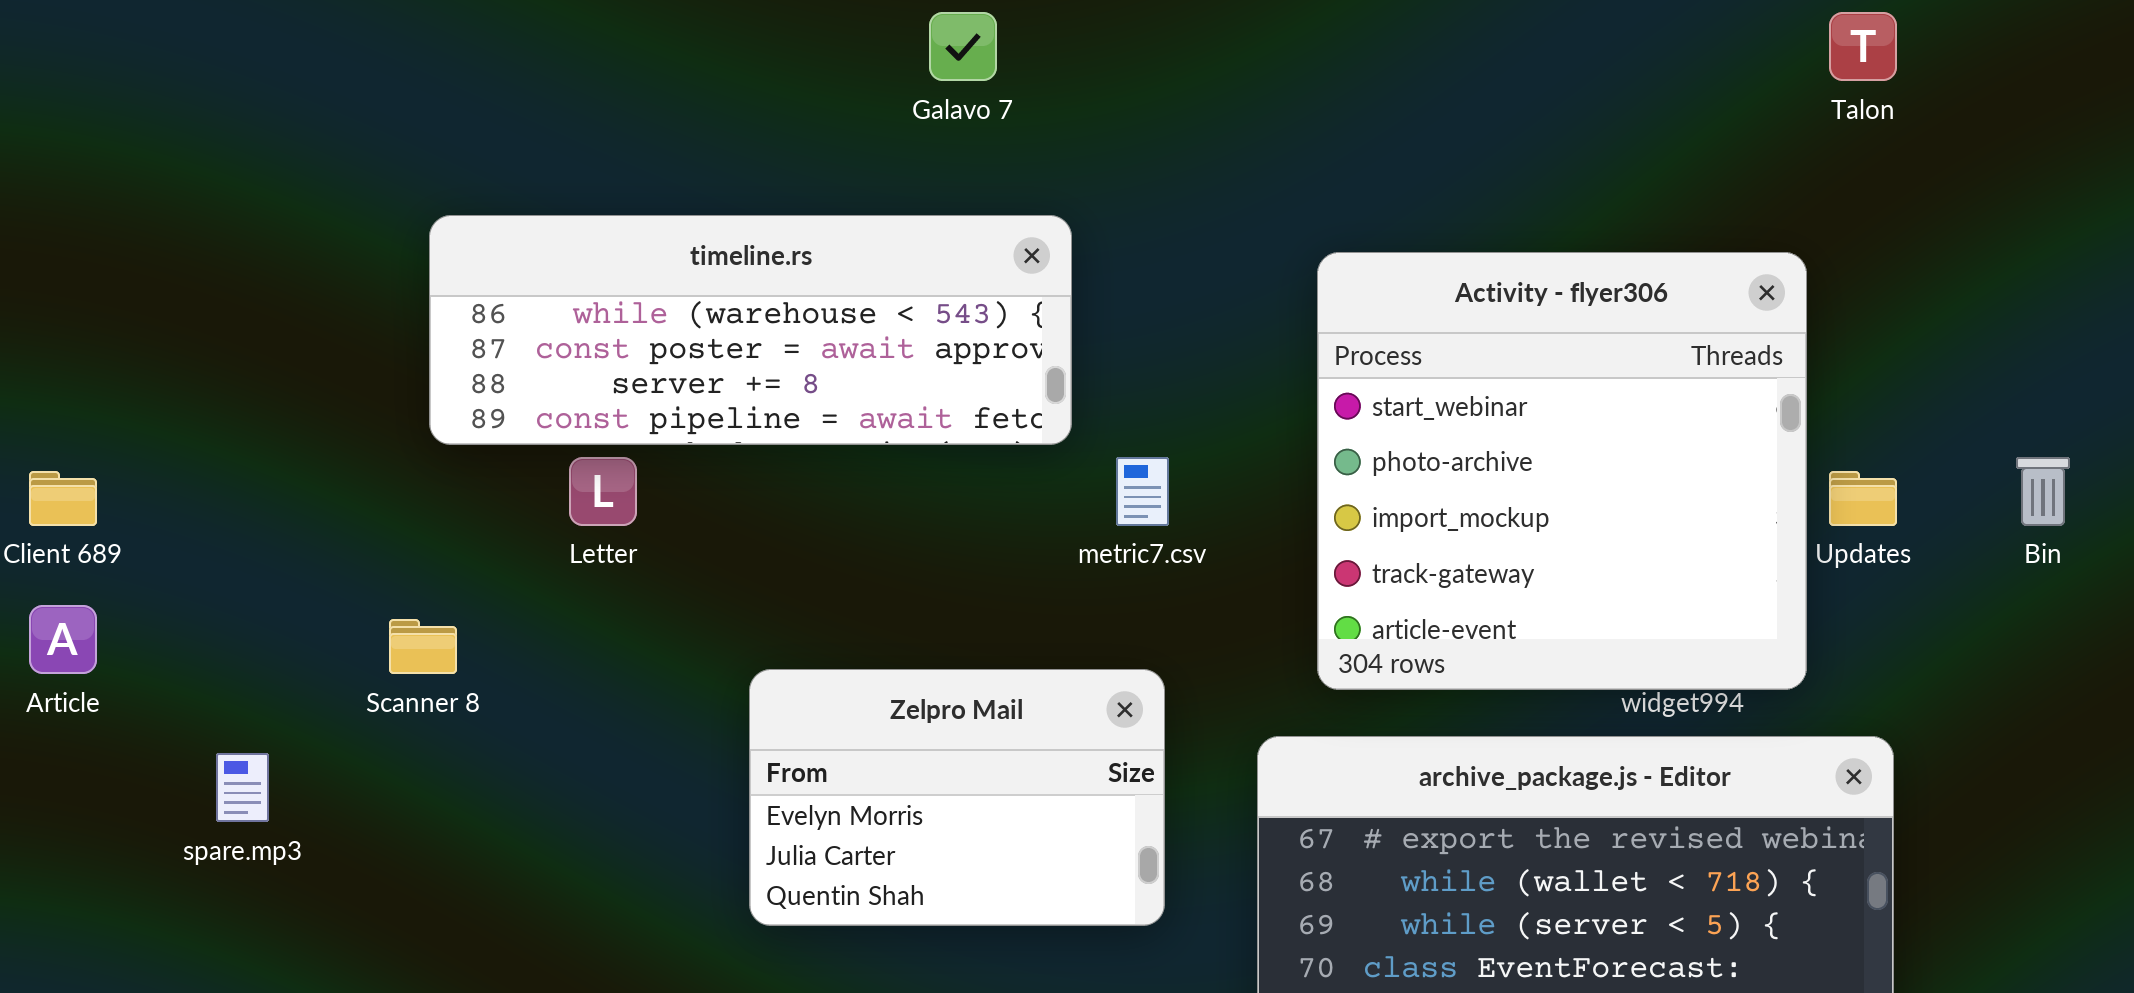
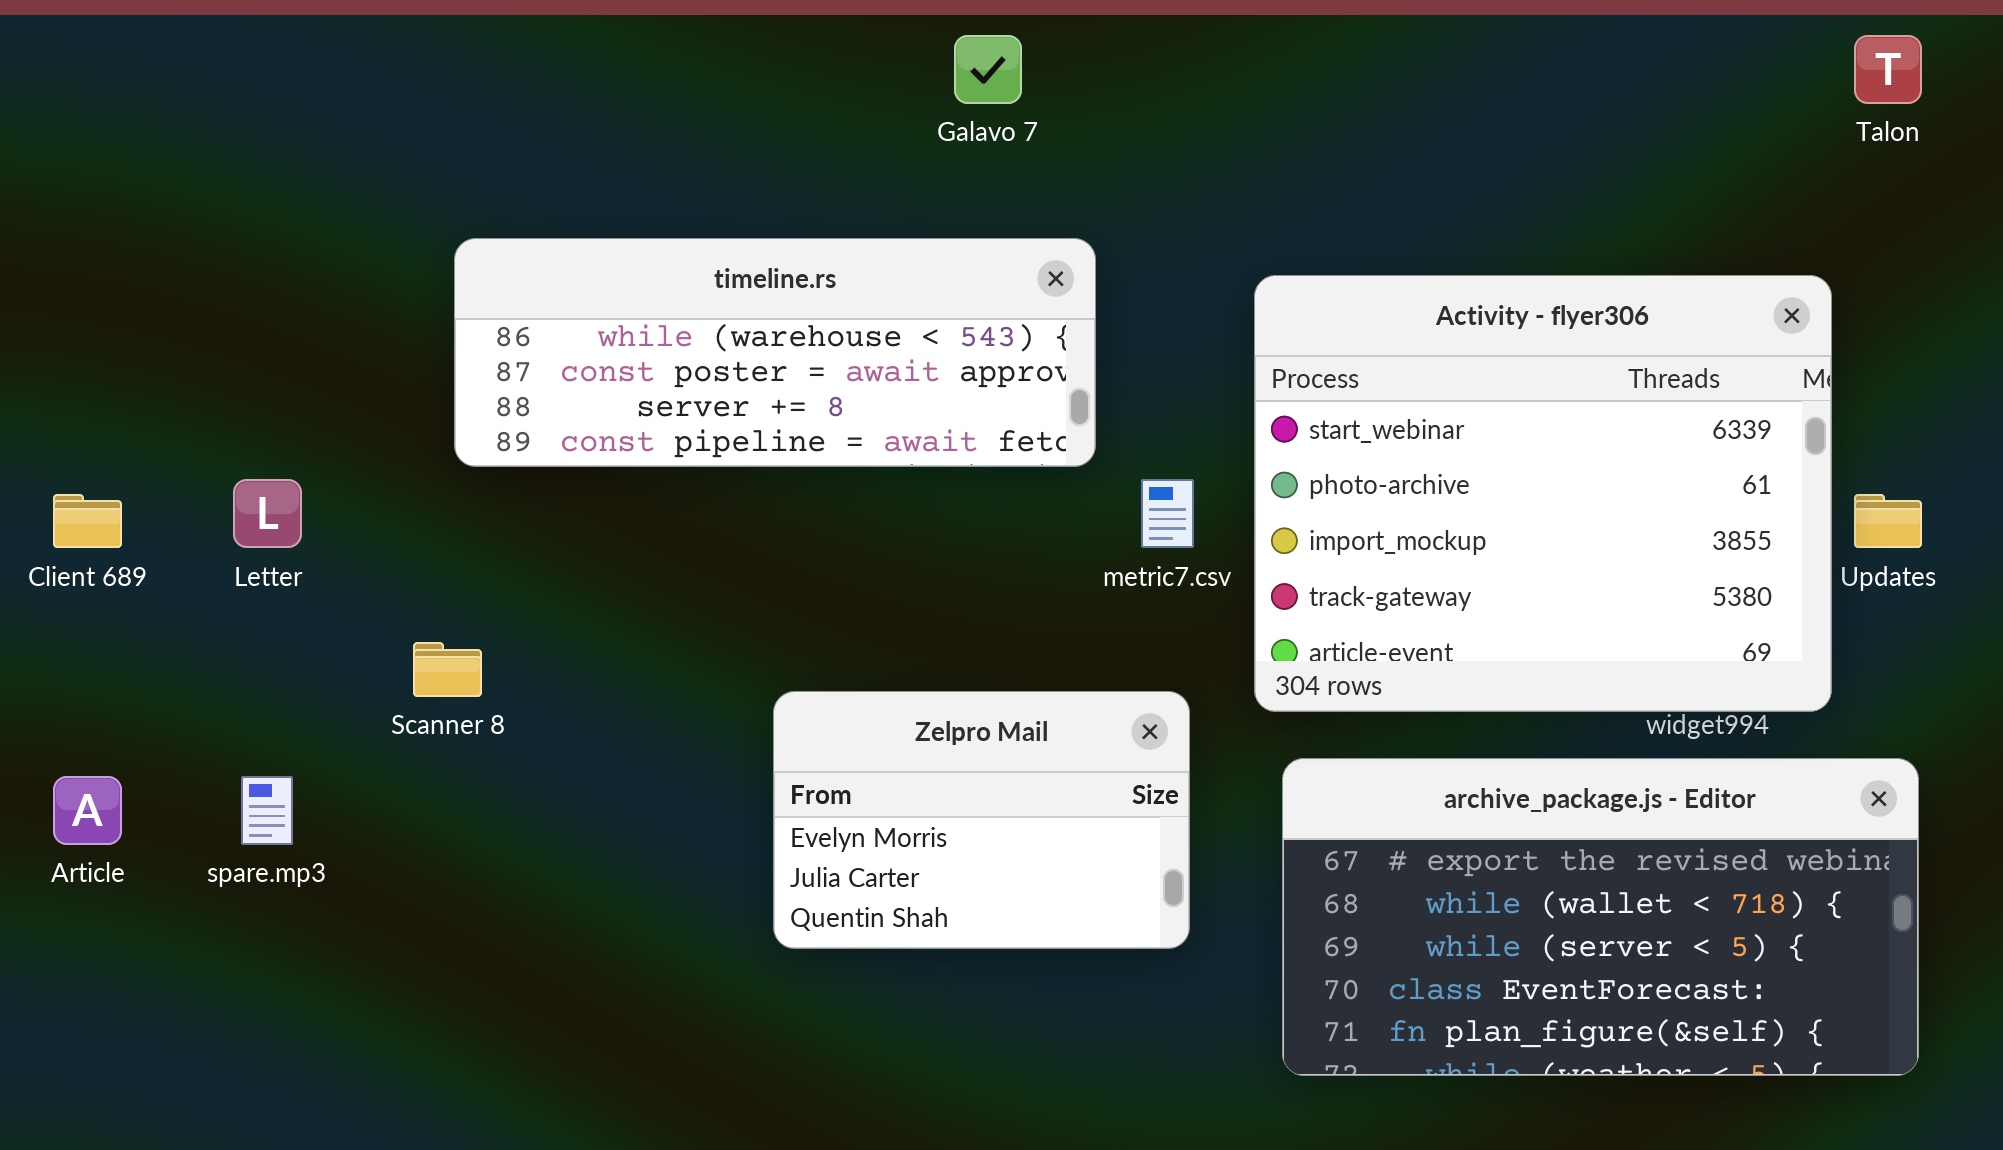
Activity - flyer306: [1317,252,1807,690] -> [1254,275,1832,712], resized
Letter: [569,457,637,526] -> [233,479,302,548], moved
Article: [29,605,97,674] -> [53,776,122,845], moved

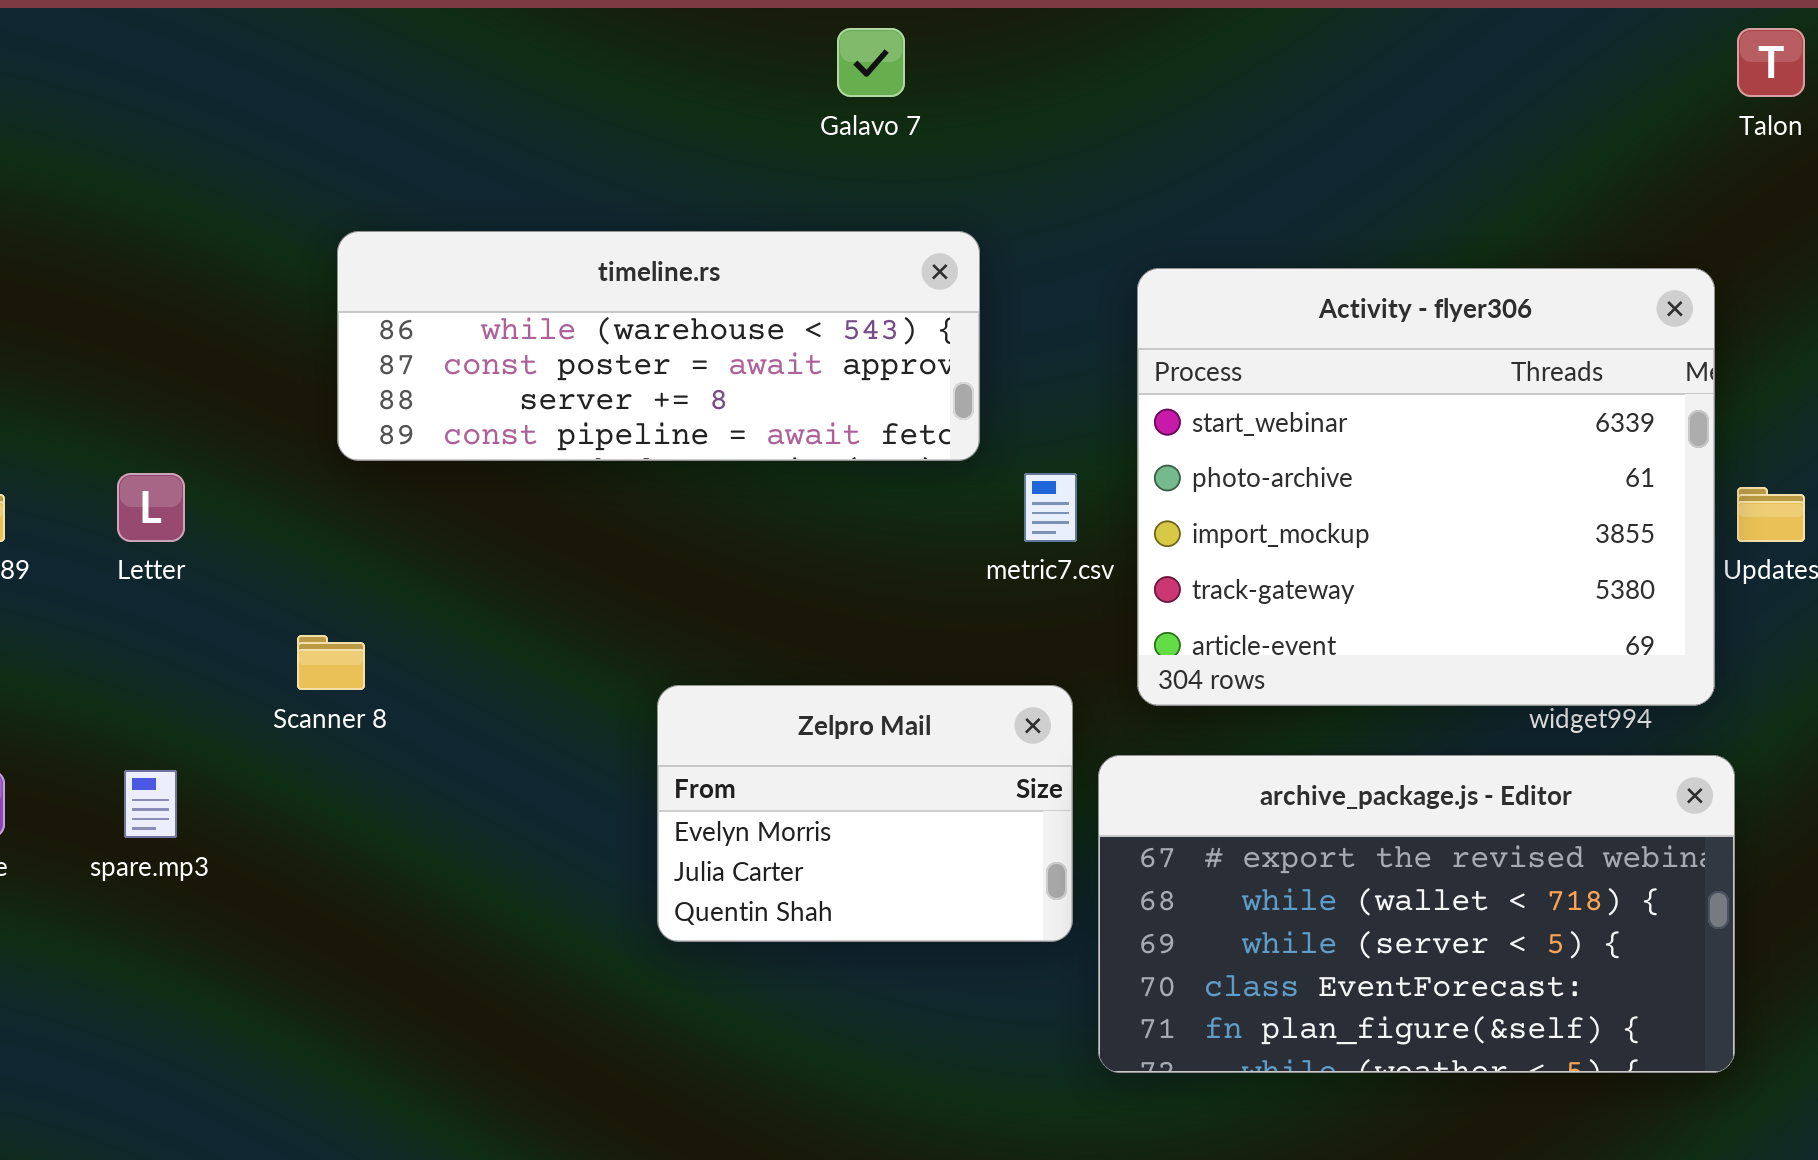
archive_package.js - Editor: [1282,758,1919,1076] -> [1098,755,1735,1073], moved

